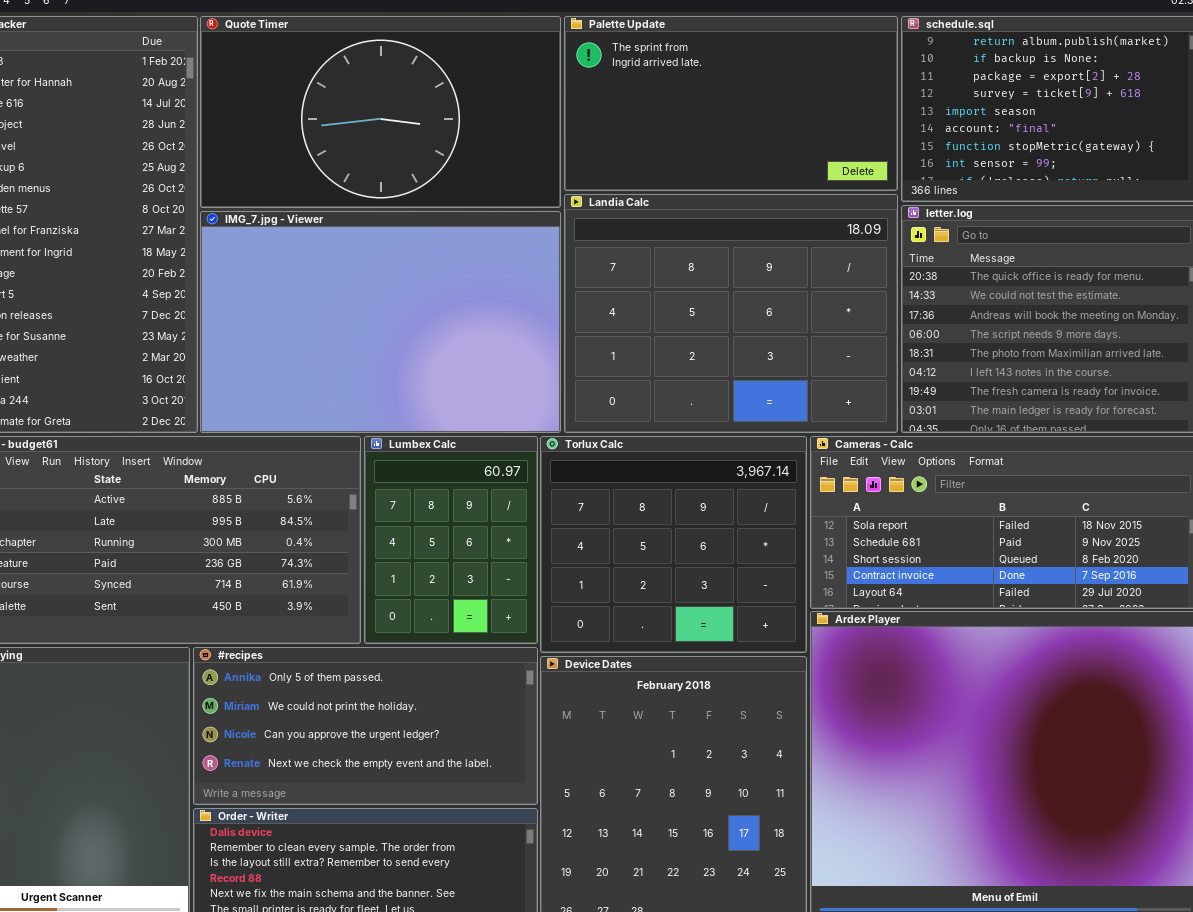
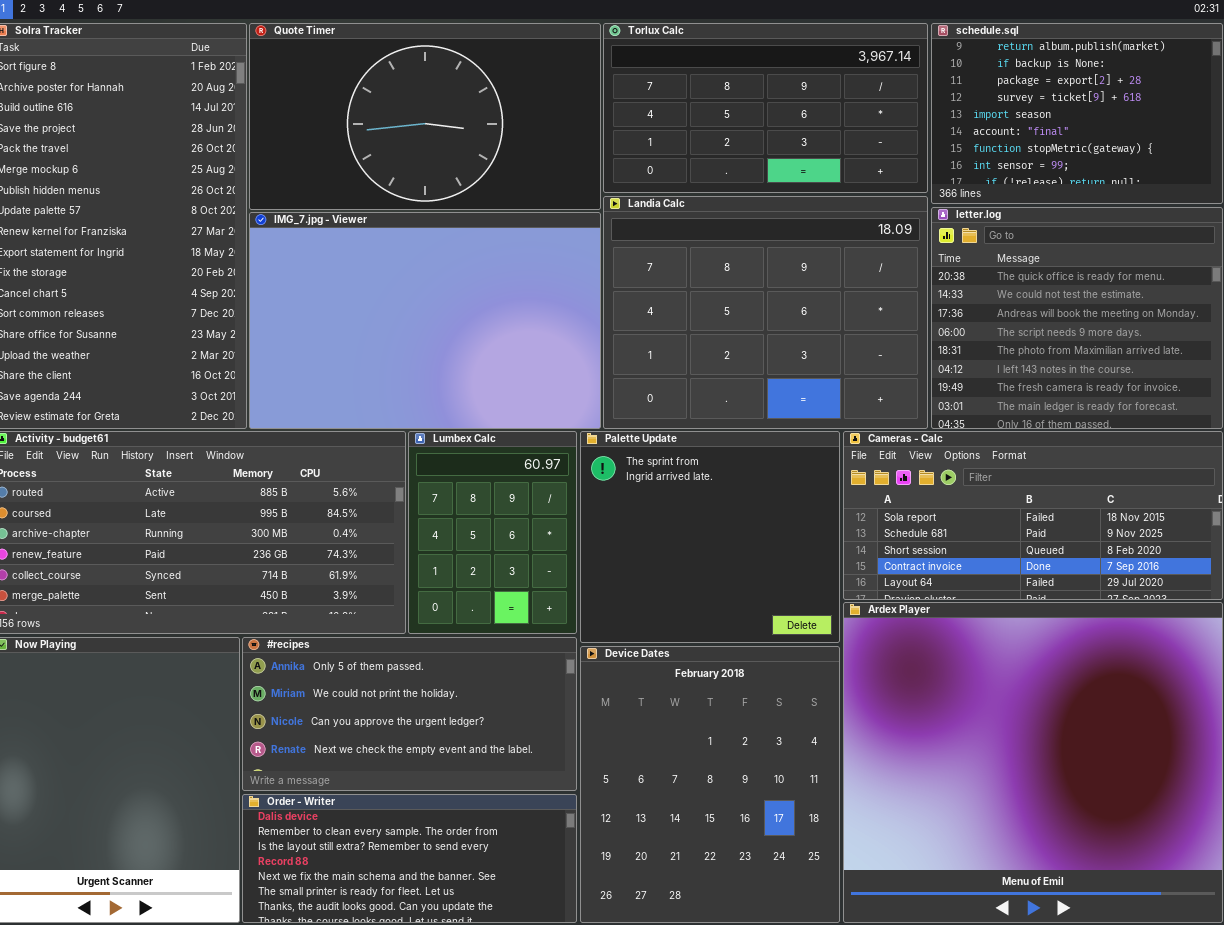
Palette Update: [564,16,898,191] -> [580,431,840,643], moved, resized
Torlux Calc: [540,436,807,653] -> [603,23,928,193], moved, resized

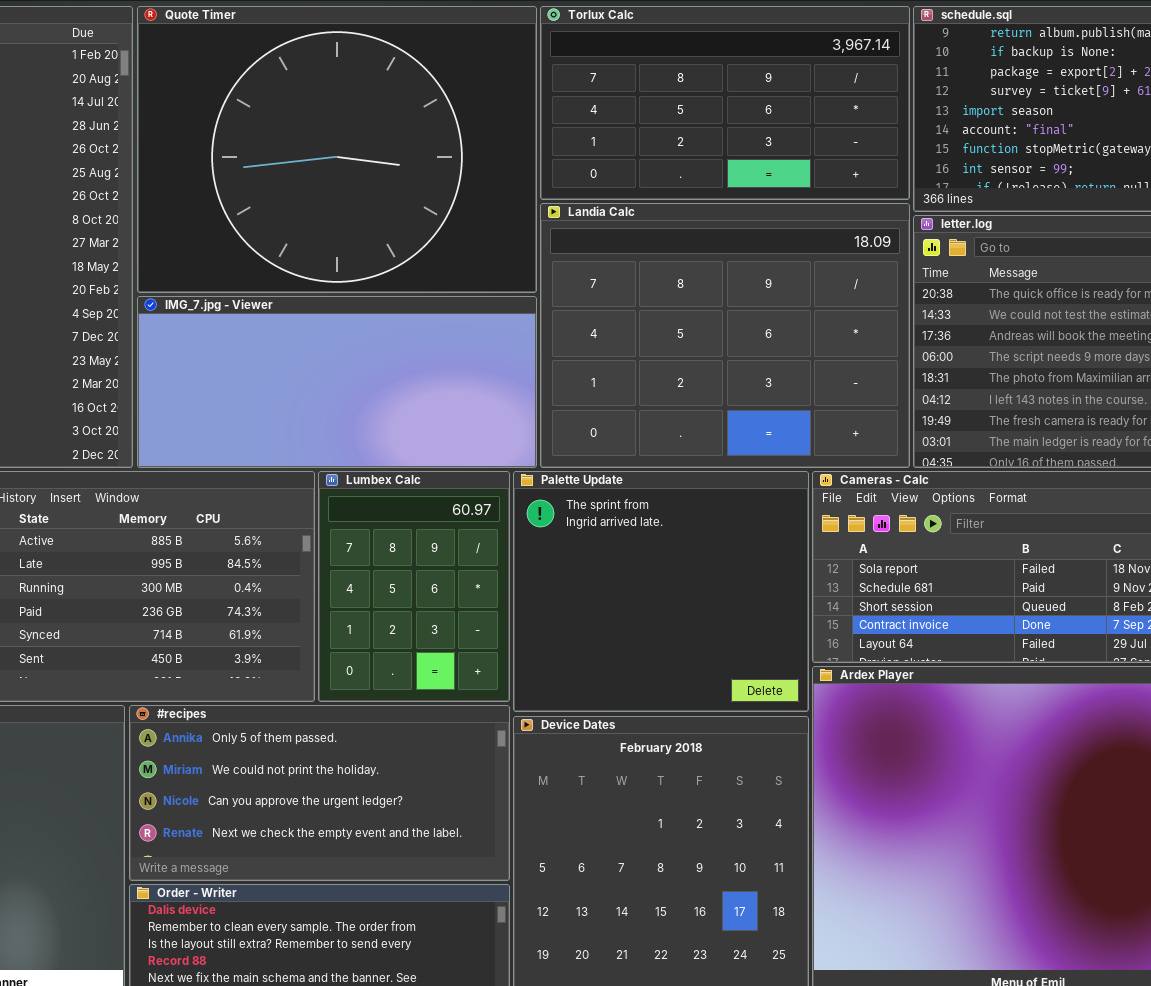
Quote Timer: [249,23,601,210] -> [137,6,537,293], resized
IMG_7.jpg - Viewer: [249,212,601,429] -> [137,296,537,468], resized

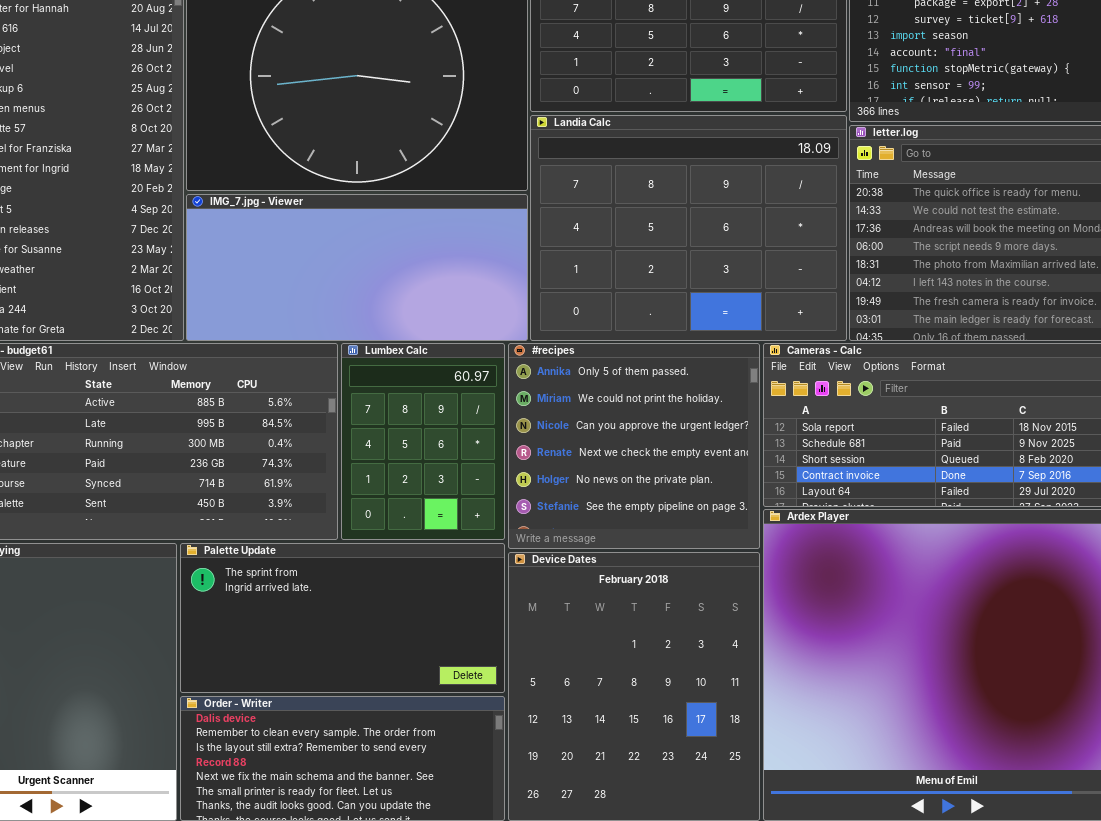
Palette Update: [513,471,809,712] -> [180,543,505,693], moved, resized
#recipes: [129,705,510,881] -> [508,343,760,549], moved, resized

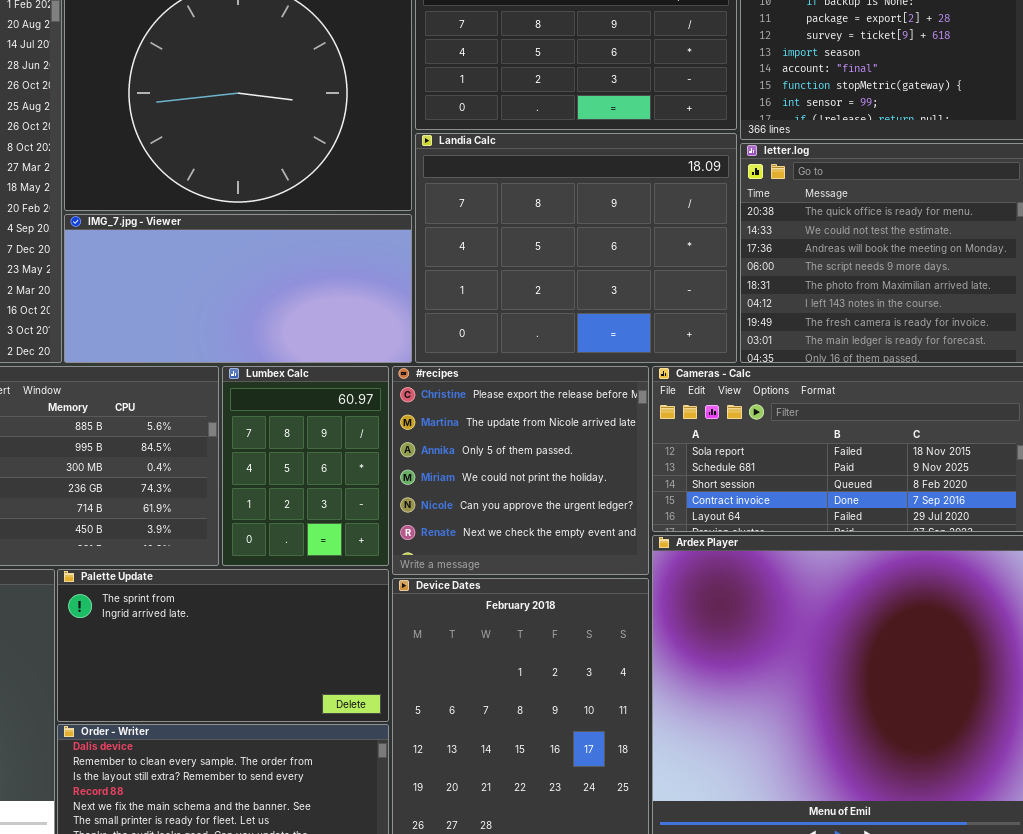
#recipes: [508,343,760,549] -> [392,366,649,575], scrolled up 2 rows

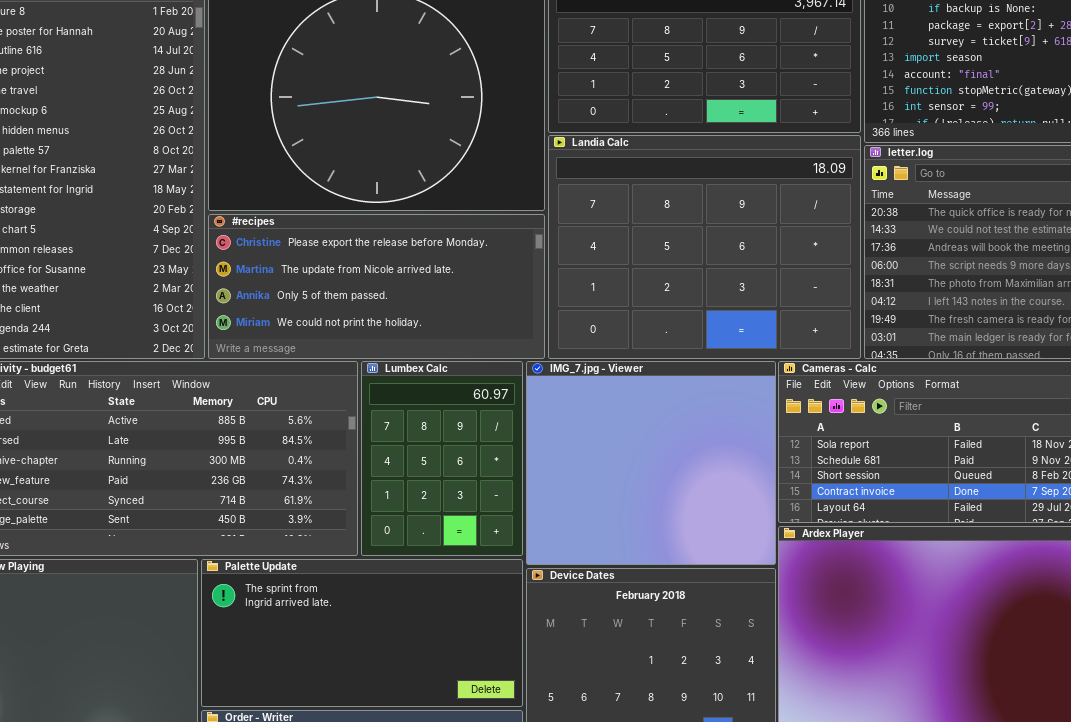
IMG_7.jpg - Viewer: [64,214,412,363] -> [526,361,776,565], moved, resized
#recipes: [392,366,649,575] -> [208,214,545,359], moved, resized

